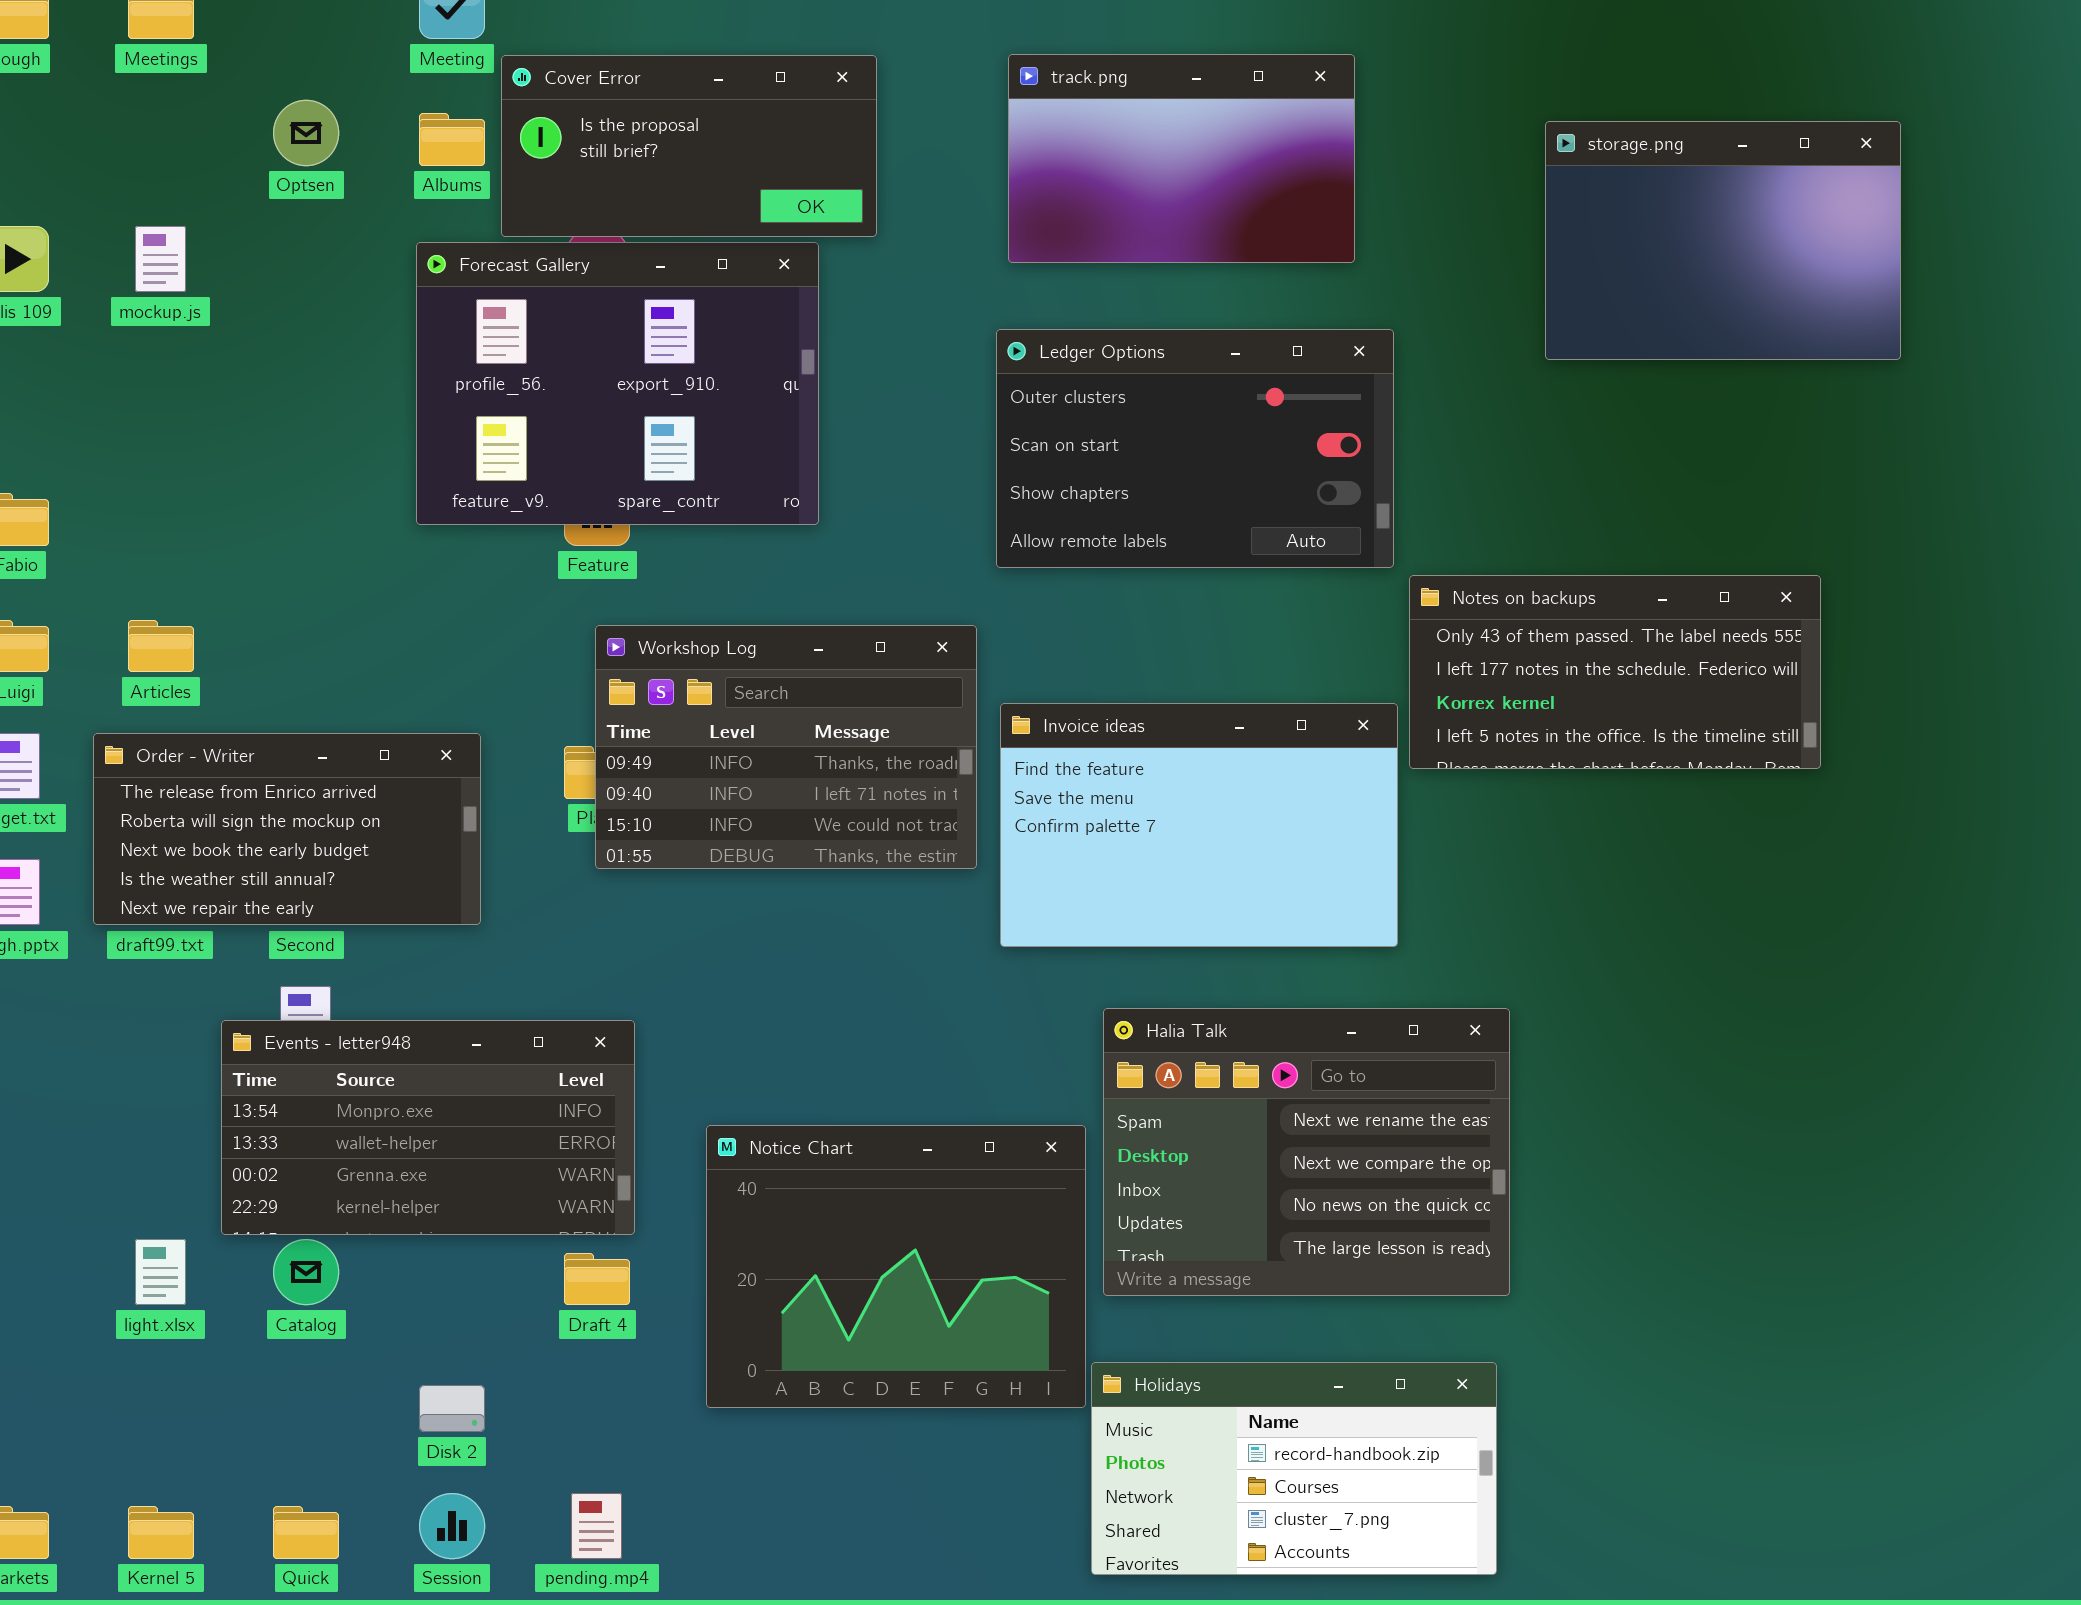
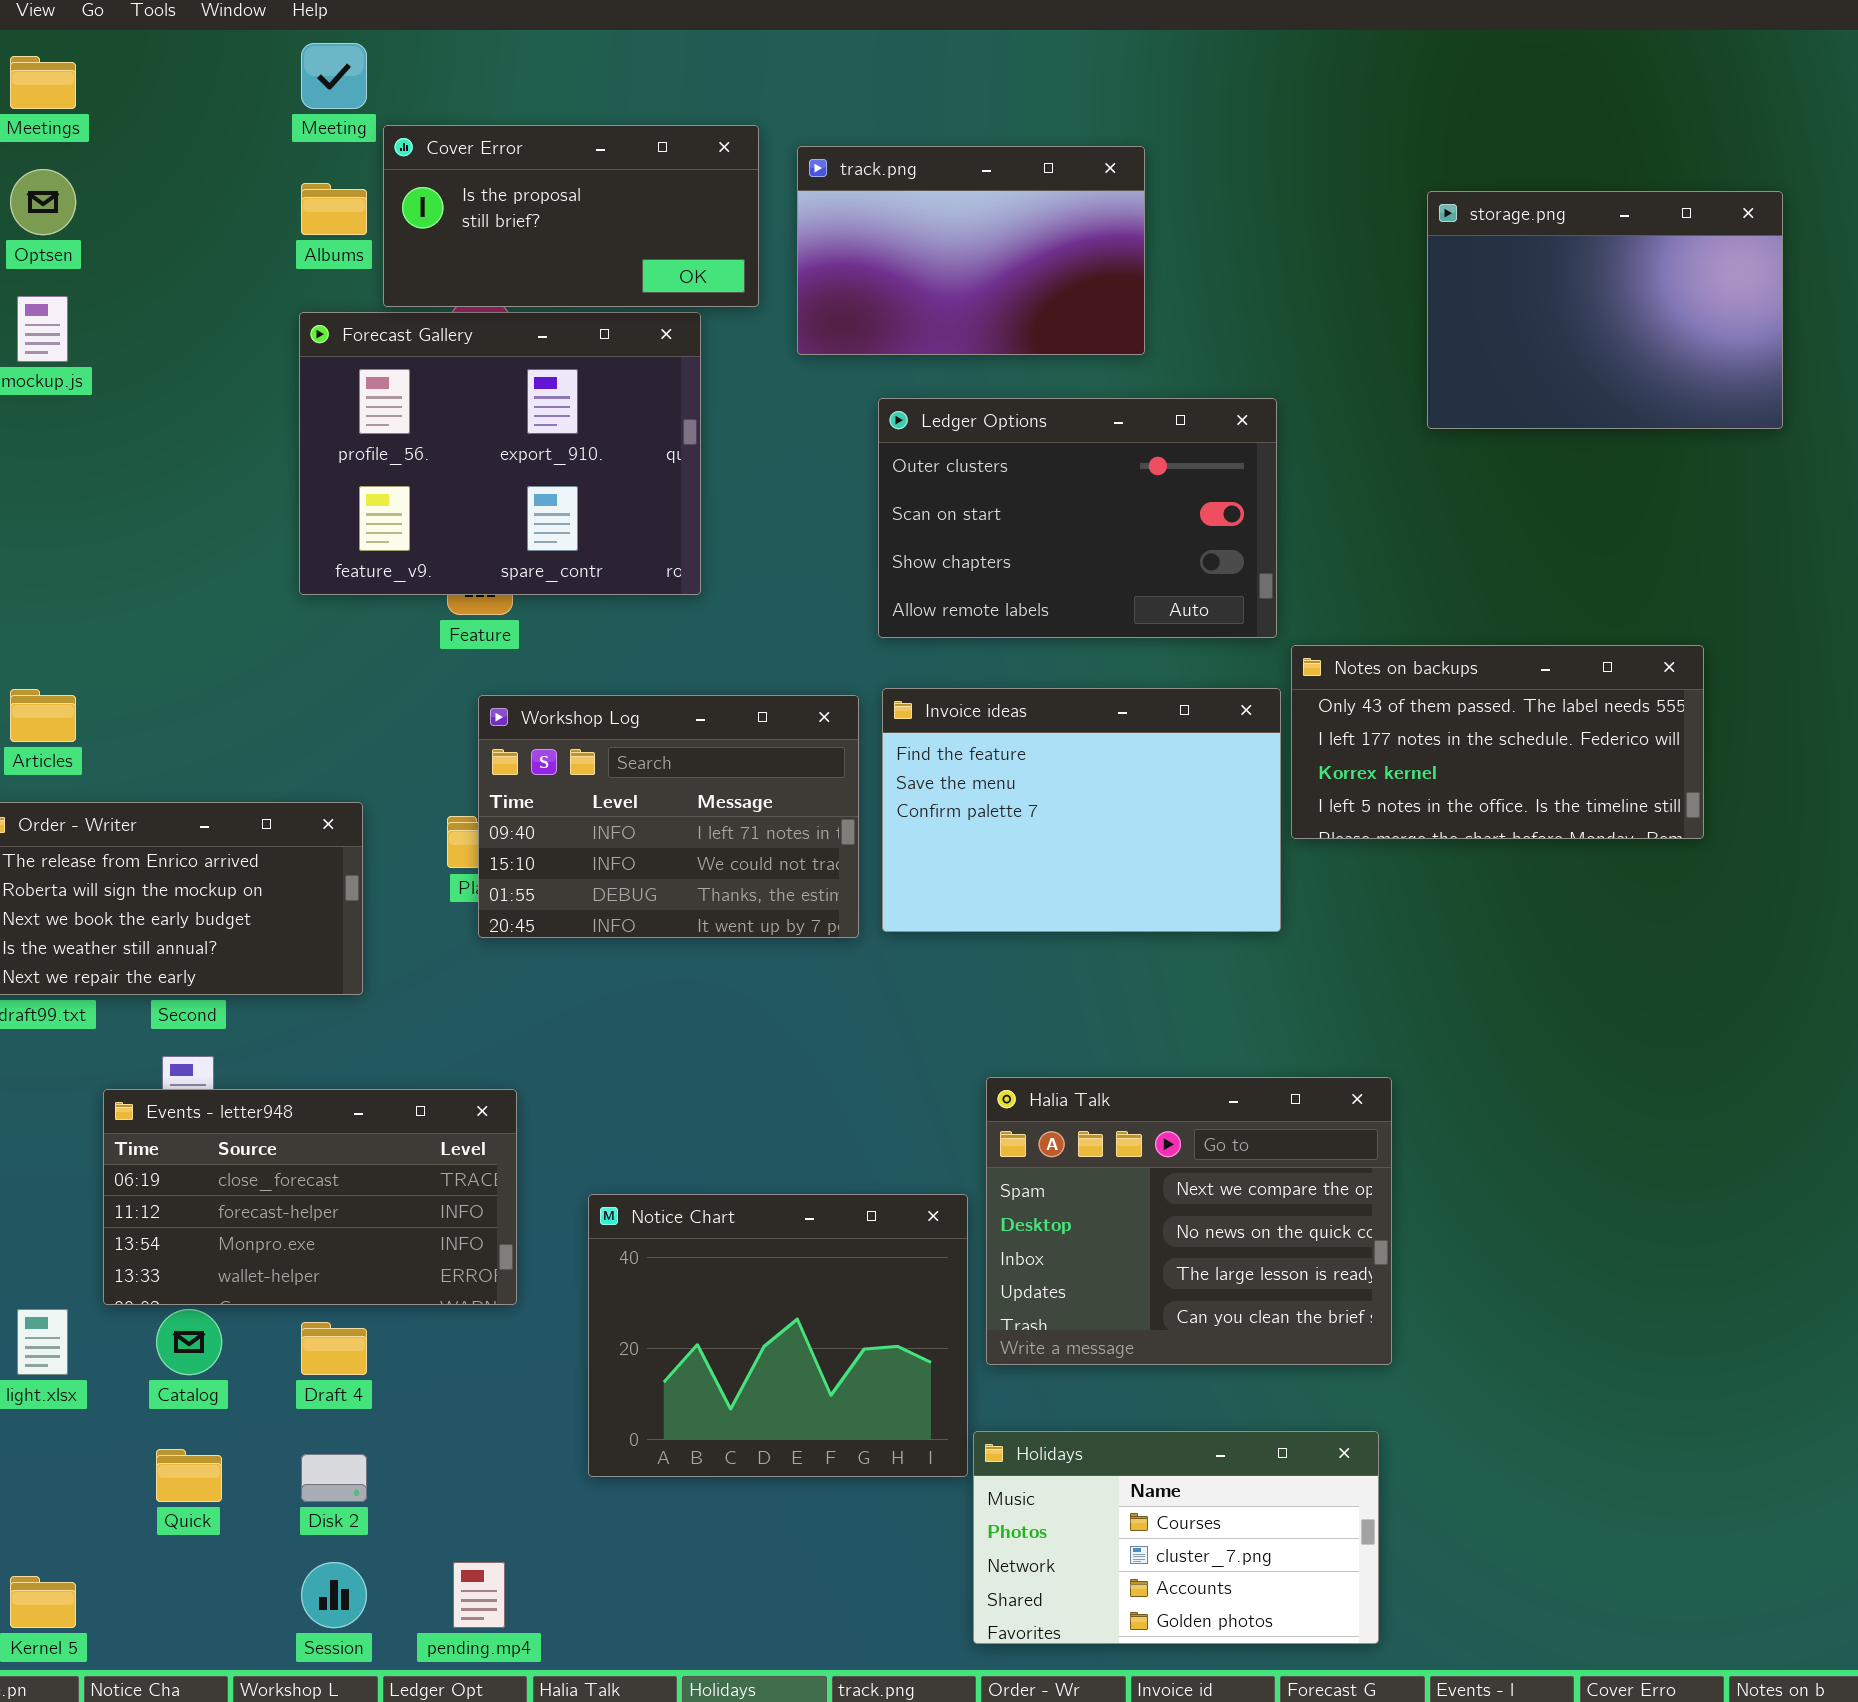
track.png: [1008,54,1355,263] -> [797,146,1145,355], moved
Optsen: [273,100,339,166] -> [10,169,76,235], moved
Workshop Log: [595,625,977,869] -> [478,695,859,938], scrolled down 1 row
Invoice ideas: [1000,703,1398,947] -> [882,688,1281,932], moved
Halia Talk: [1103,1008,1510,1296] -> [986,1077,1392,1365], scrolled down 1 row
Events - letter948: [221,1020,635,1235] -> [103,1089,517,1305], scrolled up 2 rows
Draft 4: [564,1253,630,1305] -> [301,1322,367,1375], moved
Holidays: [1091,1362,1497,1575] -> [973,1431,1379,1644], scrolled down 1 row
Quick: [273,1506,339,1559] -> [156,1449,222,1502], moved

